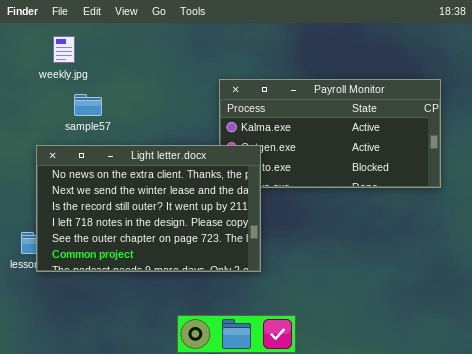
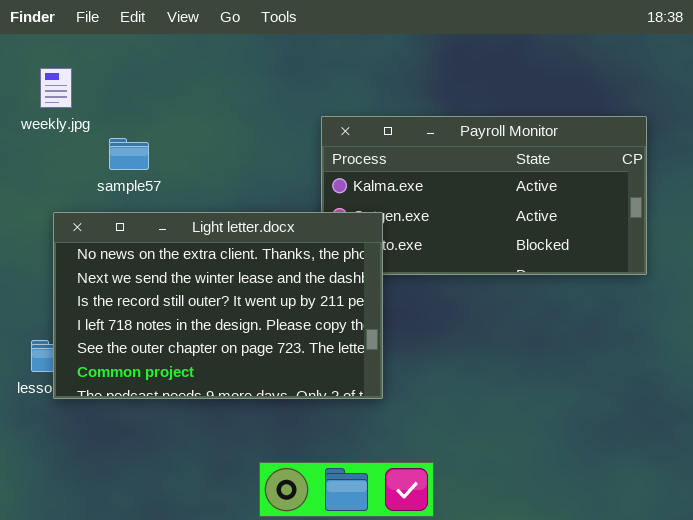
weekly.jpg: [53,36,75,63] -> [40,68,72,108], moved

